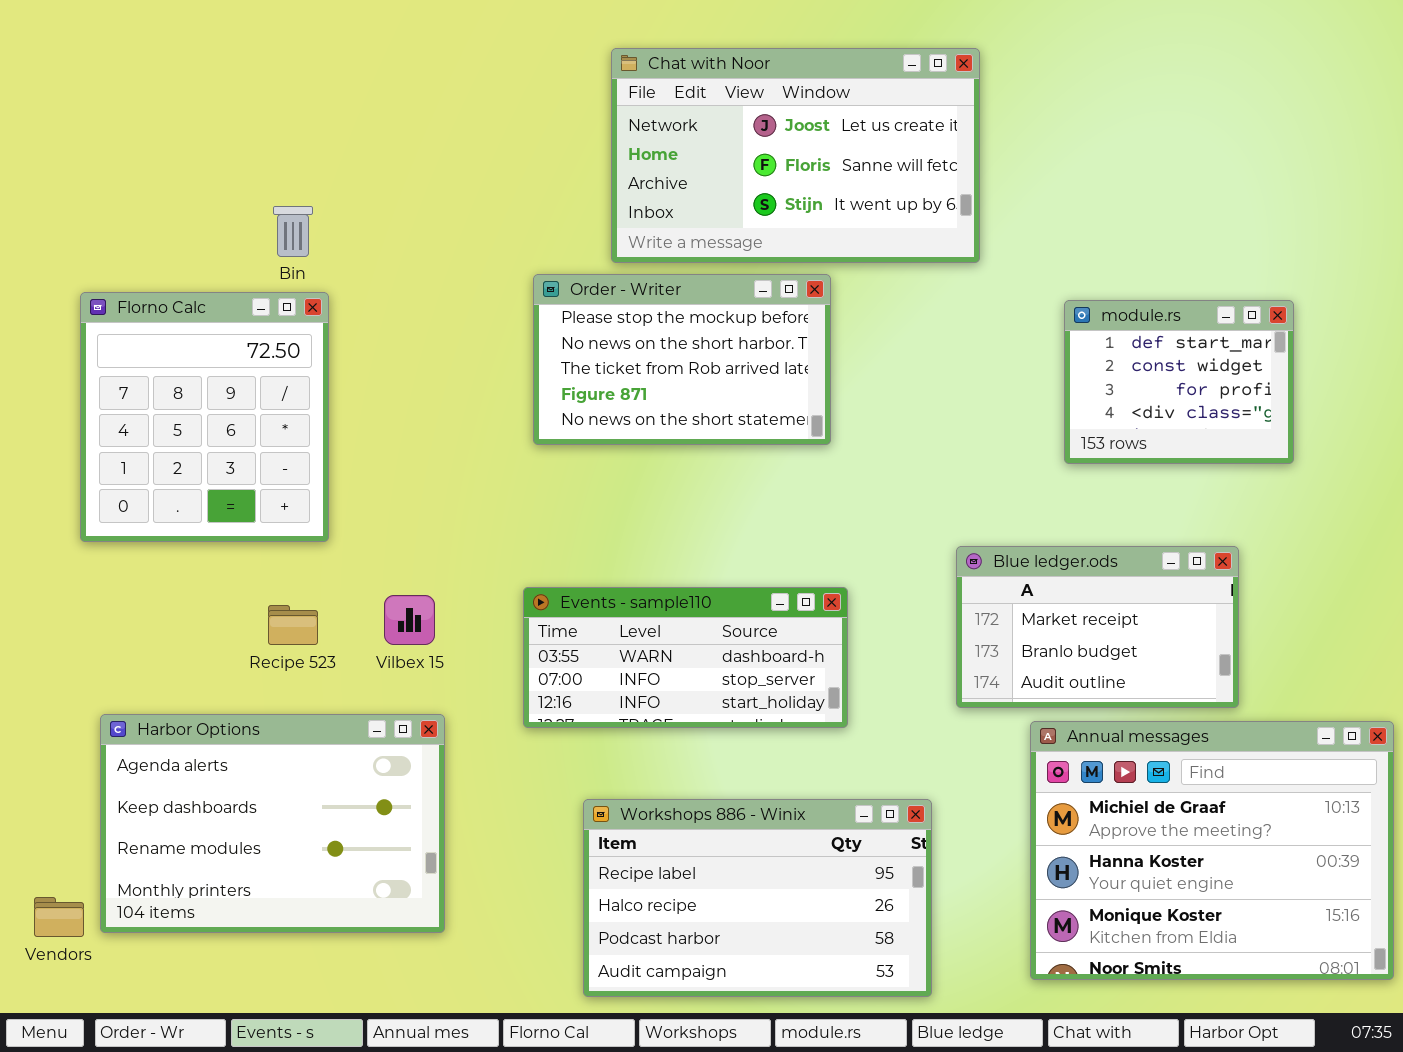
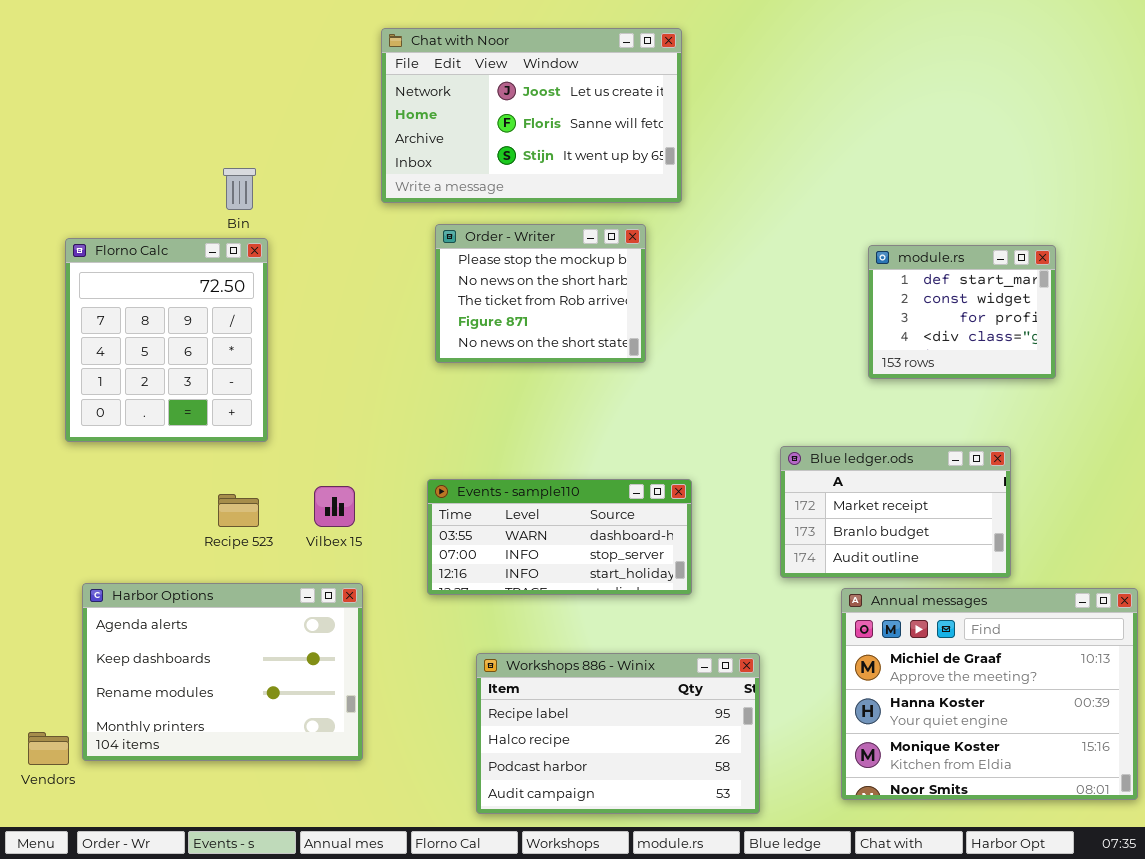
Chat with Noor: [611,48,980,263] -> [381,28,682,203], moved
Order - Writer: [533,274,831,445] -> [435,224,646,363], resized

